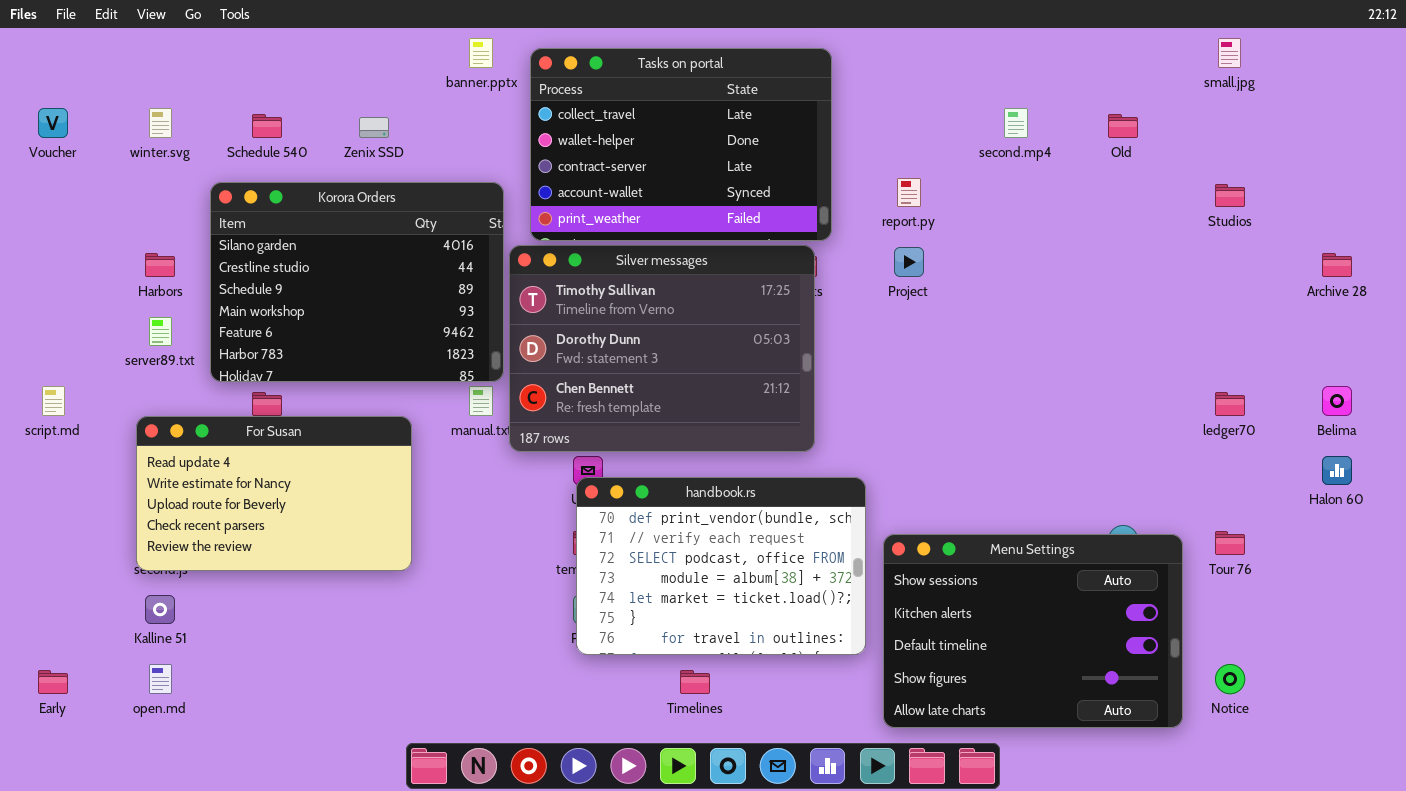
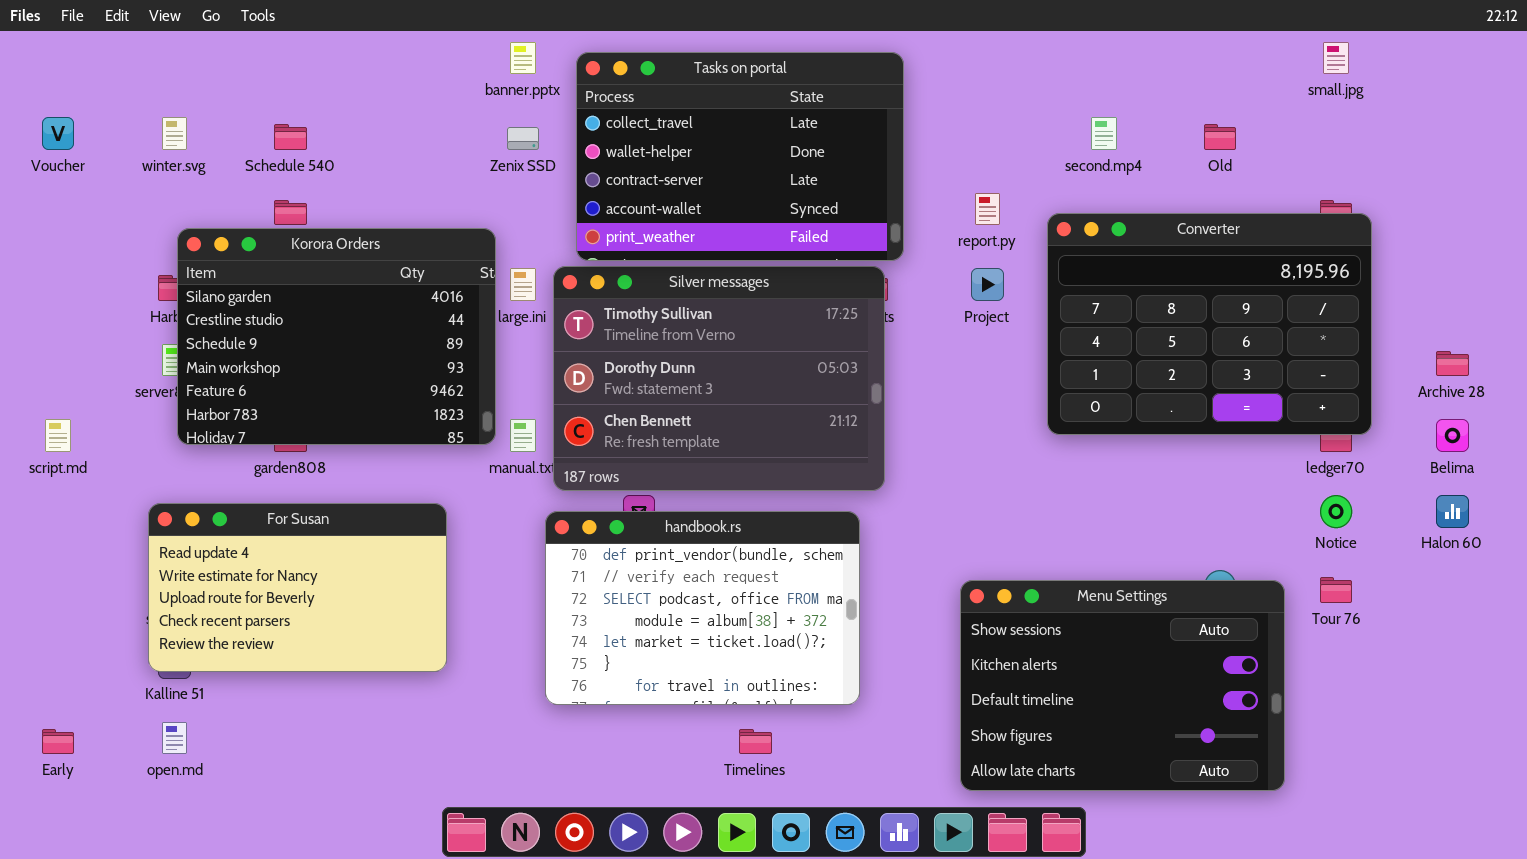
Zenix SSD: [359,117,389,138] -> [507,127,539,150], moved
Korora Orders: [210,182,504,382] -> [177,228,496,445], moved
Converter: none -> [1047,213,1372,435], opened
Archive 28: [1322,253,1352,277] -> [1436,351,1469,376], moved
For Susan: [136,416,412,571] -> [148,503,447,672], moved
handbook.rs: [576,477,866,655] -> [545,511,860,705], moved
Notice: [1215,664,1245,694] -> [1320,495,1352,528], moved

